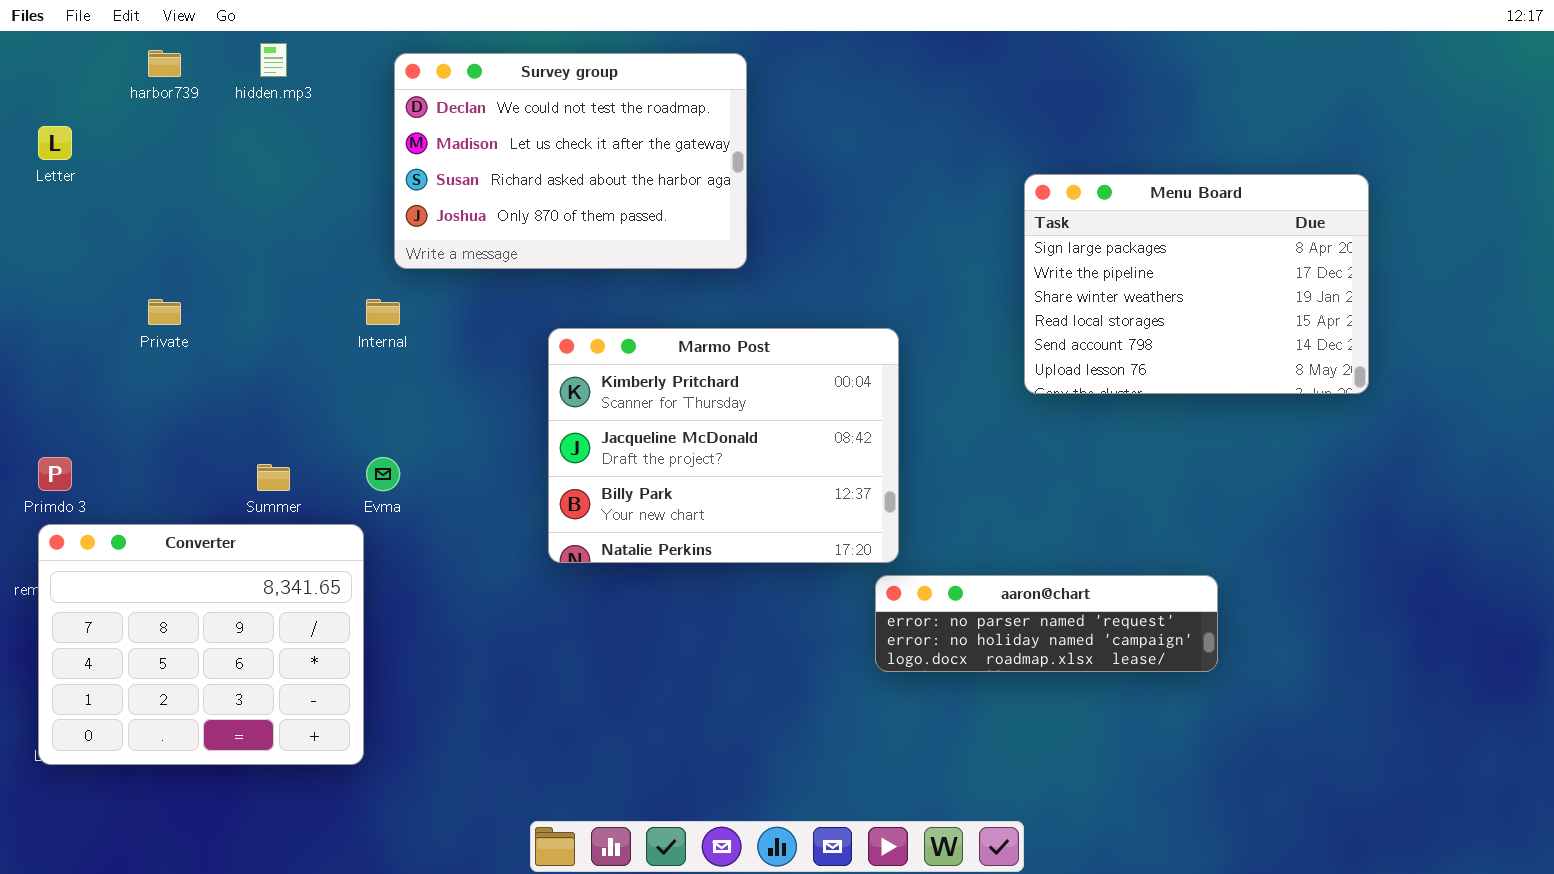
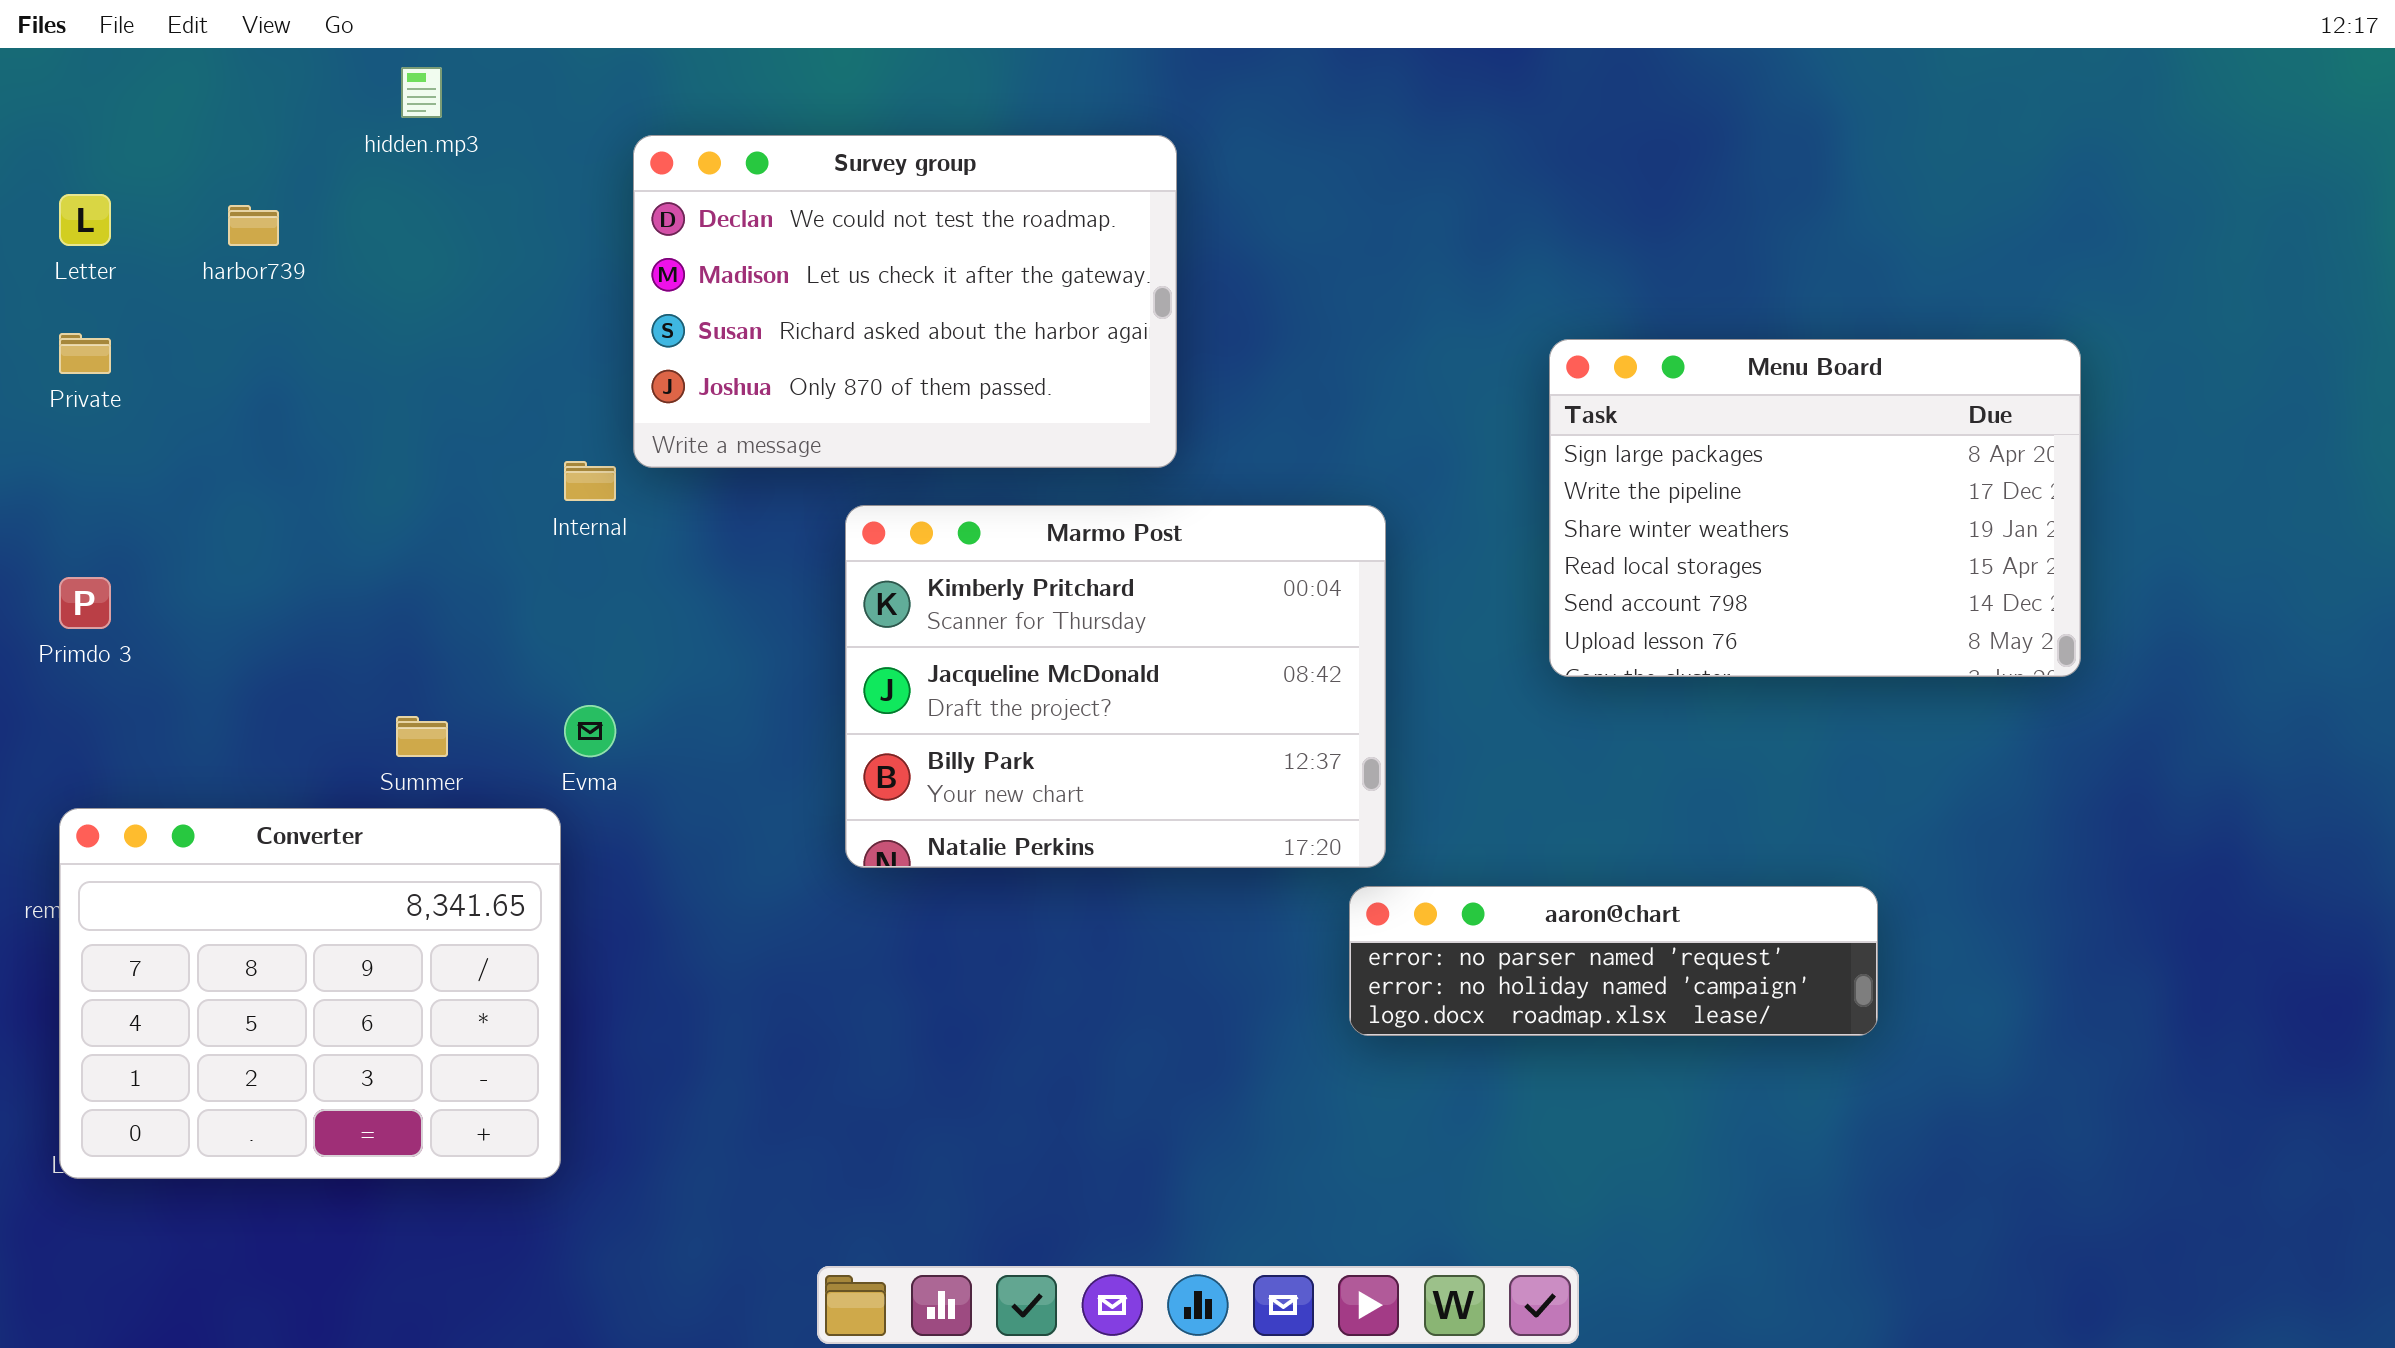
harbor739: [148,50,181,77] -> [228,205,279,246], moved
Survey group: [394,53,747,269] -> [633,135,1177,468], moved
Menu Board: [1024,174,1369,394] -> [1549,339,2081,677], moved
Private: [148,299,181,325] -> [59,333,111,374], moved
Primdo 3: [38,457,72,491] -> [59,577,111,629], moved

